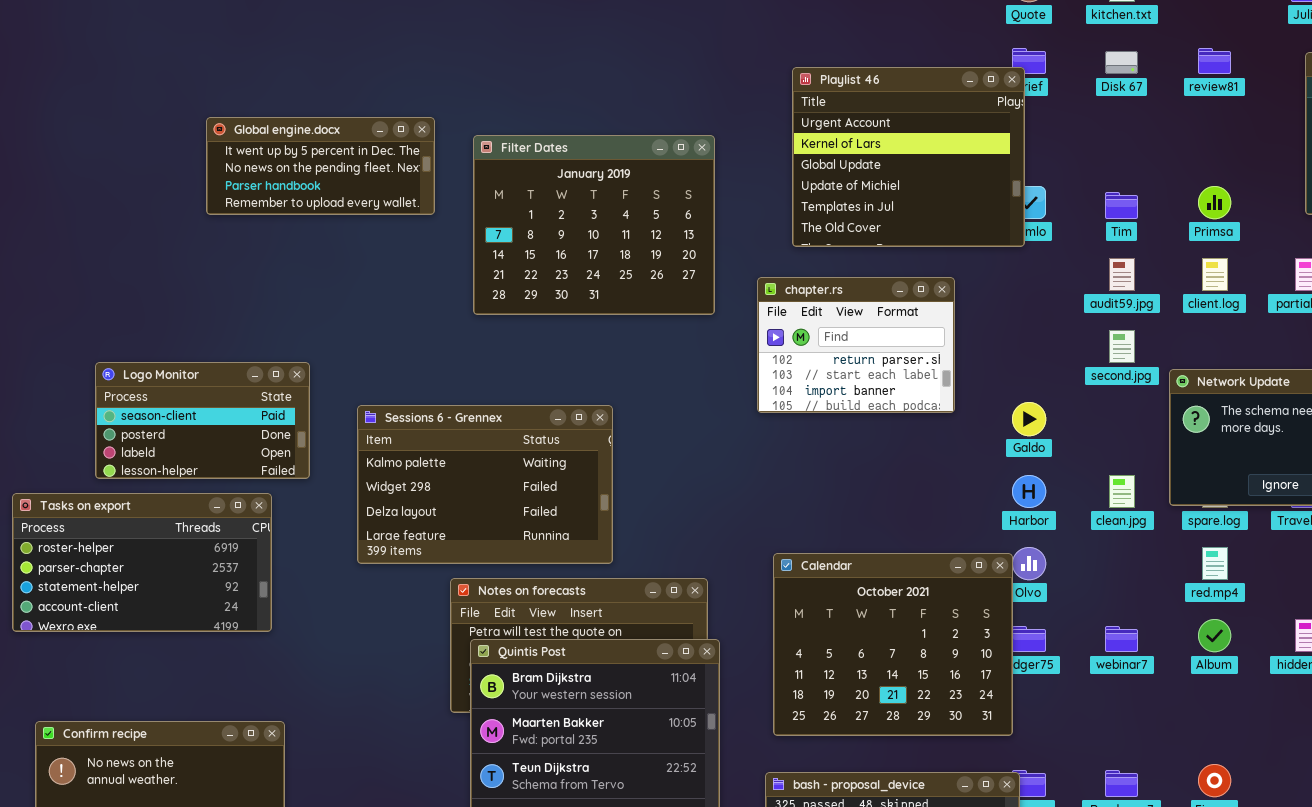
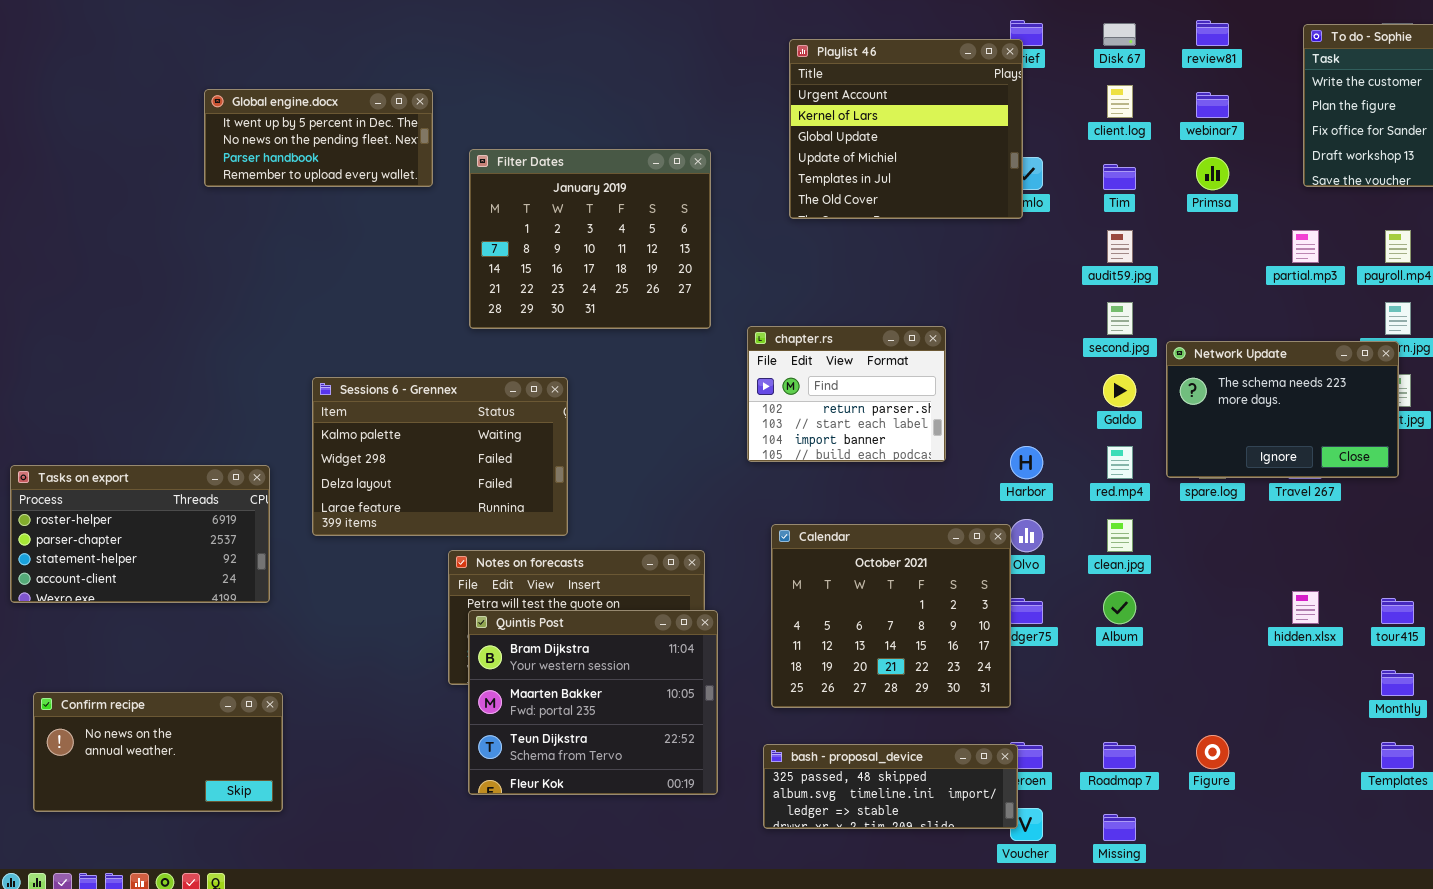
Filter Dates: [473,135,715,315] -> [469,149,711,329], moved
client.log: [1202,258,1228,291] -> [1107,85,1133,118], moved
chapter.rs: [757,277,955,413] -> [747,326,946,462], moved
Logo Monitor: [95,362,310,479] -> none, closed
Galdo: [1012,402,1046,436] -> [1103,374,1136,407], moved
Sessions 6 - Grennex: [357,405,613,564] -> [312,377,568,536], moved
clean.jpg: [1109,475,1135,508] -> [1107,519,1133,552], moved
red.mp4: [1202,547,1228,580] -> [1107,446,1133,479], moved
Album: [1198,619,1231,652] -> [1103,591,1136,624], moved
webinar7: [1105,626,1138,652] -> [1196,92,1229,118], moved

